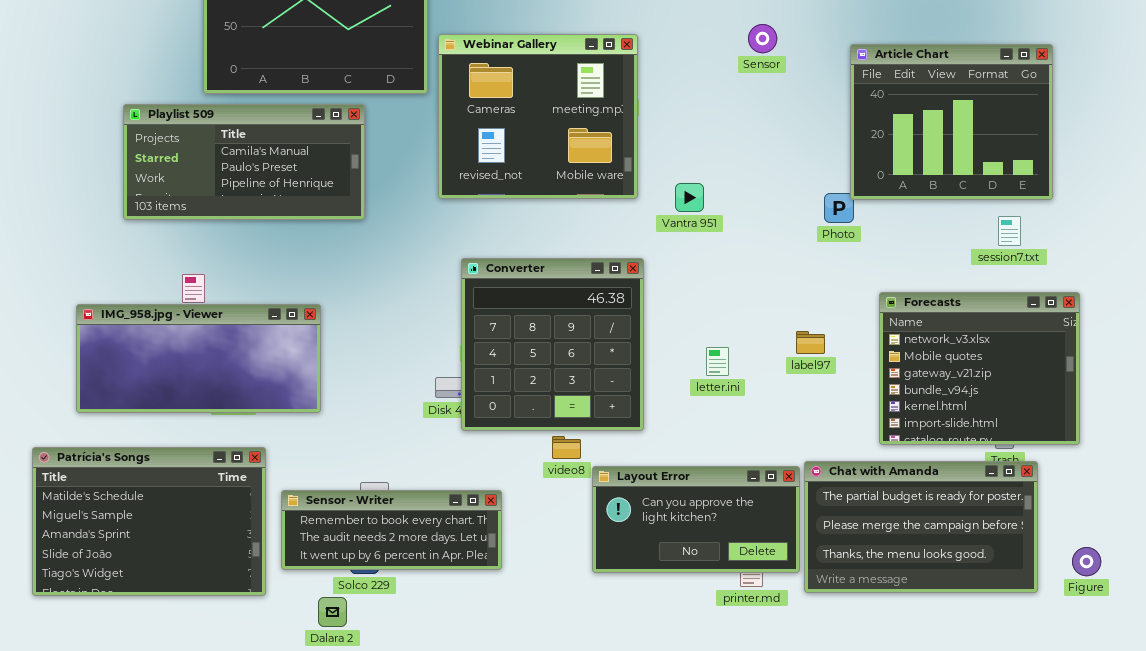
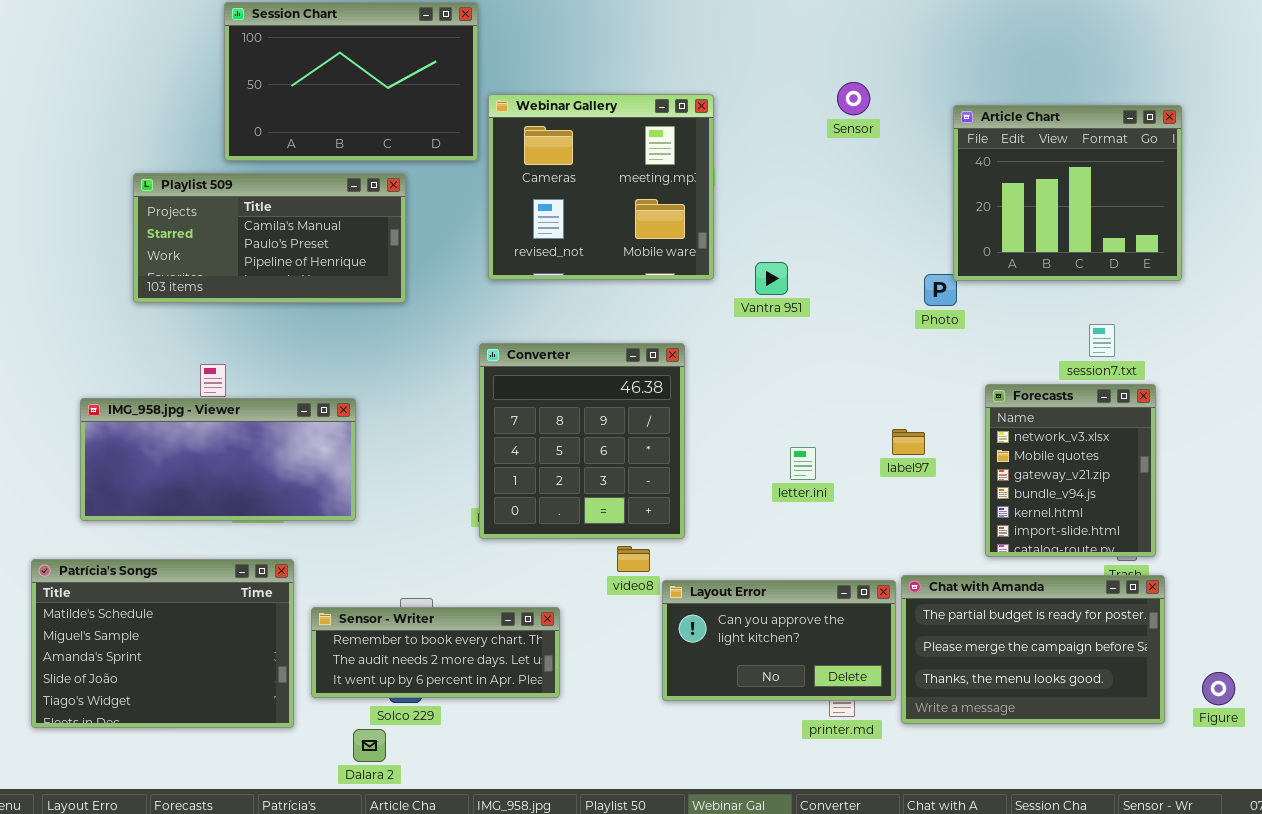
session7.txt: [998,216,1021,246] -> [1089,324,1115,357], moved
Converter: [461,258,644,431] -> [479,343,685,539], moved
Forecasts: [879,292,1080,445] -> [985,384,1156,557], resized

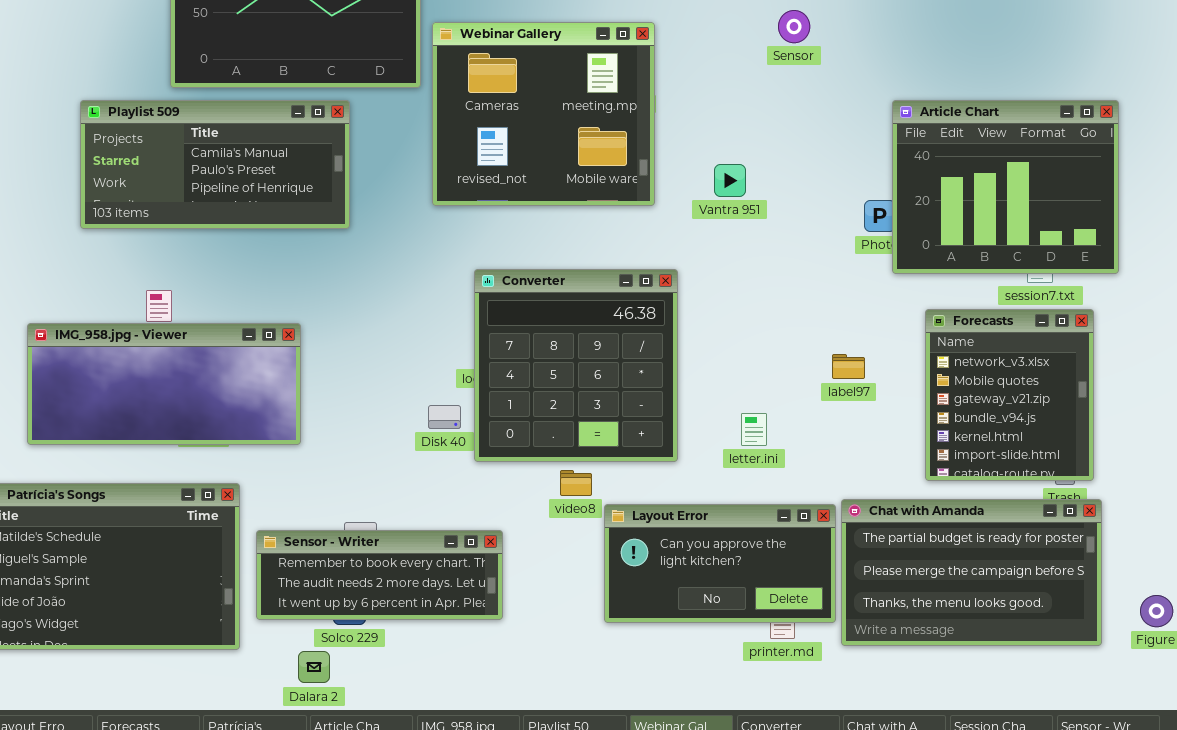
Article Chart: [953,105,1182,281] -> [892,100,1119,274], moved
Vantra 951: [755,262,788,295] -> [714,164,746,197], moved
Converter: [479,343,685,539] -> [474,269,678,462], moved
letter.ini: [790,447,816,480] -> [741,413,767,446], moved

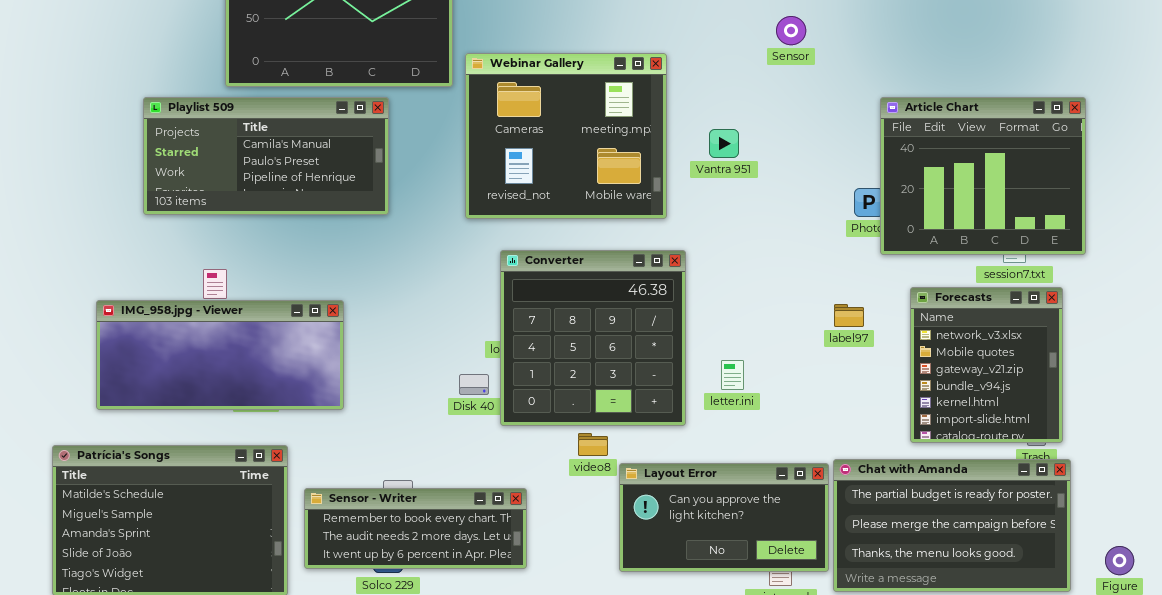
Webinar Gallery: [432,22,655,206] -> [465,53,667,219], moved
Vantra 951: [714,164,746,197] -> [709,129,739,158], moved
label97: [832,354,865,379] -> [834,304,864,327], moved
letter.ini: [741,413,767,446] -> [721,360,744,390], moved

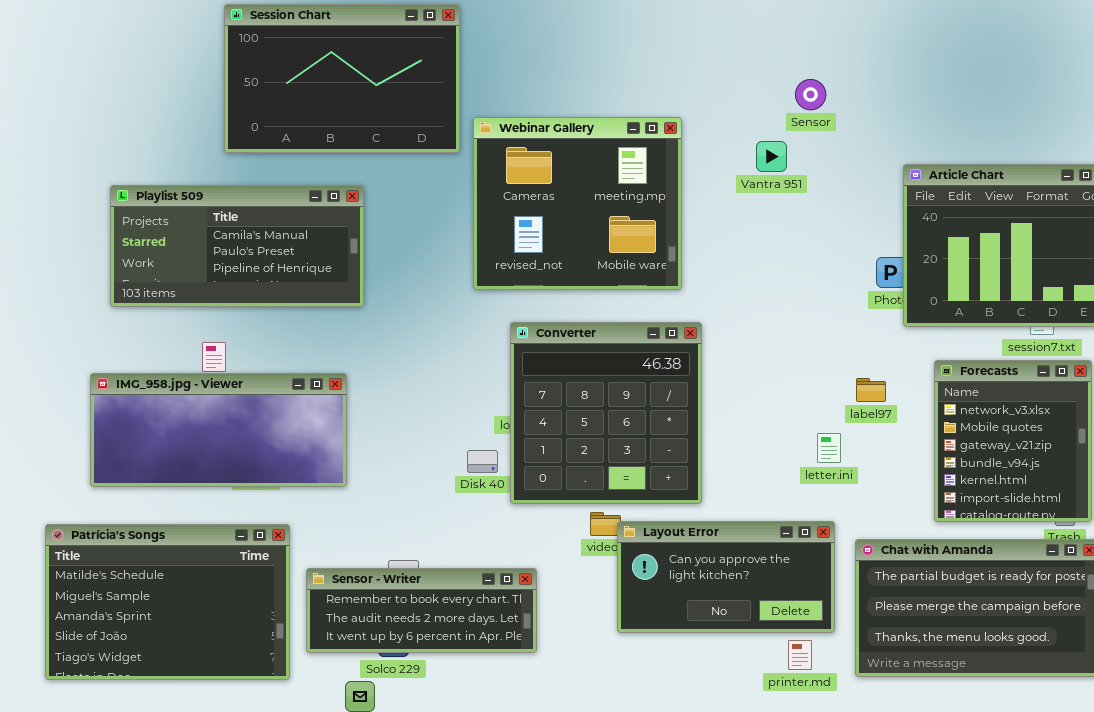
Playlist 509: [143,97,389,215] -> [110,185,364,307], moved
Vantra 951: [709,129,739,158] -> [756,141,787,172], moved
letter.ini: [721,360,744,390] -> [817,433,841,463], moved
Layout Error: [619,463,829,572] -> [617,521,835,633], moved

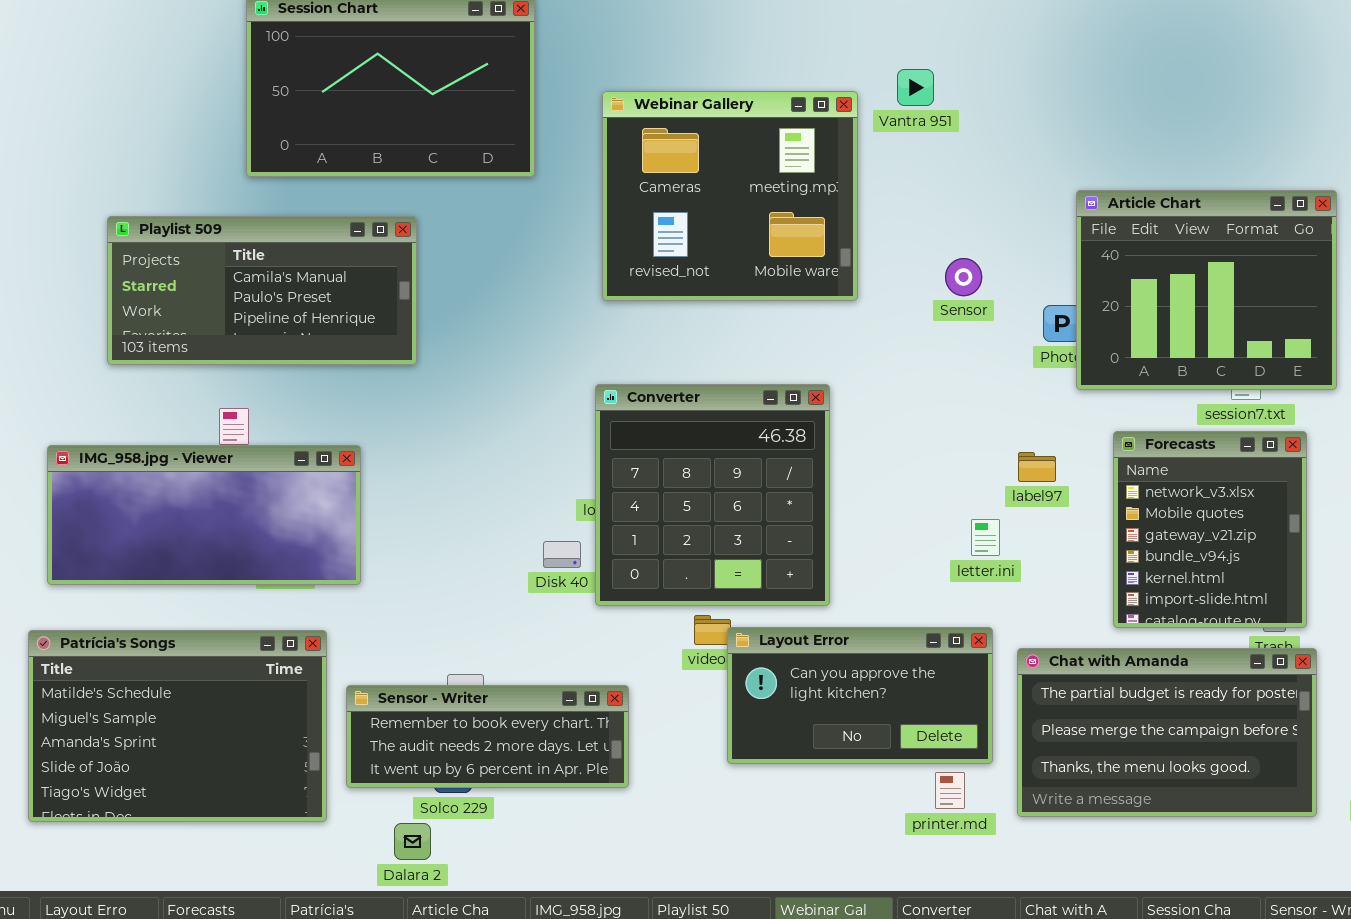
Sensor: [795,79,826,110] -> [945,258,982,296], moved
Webinar Gallery: [473,117,682,290] -> [602,91,858,301], moved
Vantra 951: [756,141,787,172] -> [897,69,934,106], moved
IMG_958.jpg - Viewer: [90,373,347,487] -> [47,445,361,585], moved

